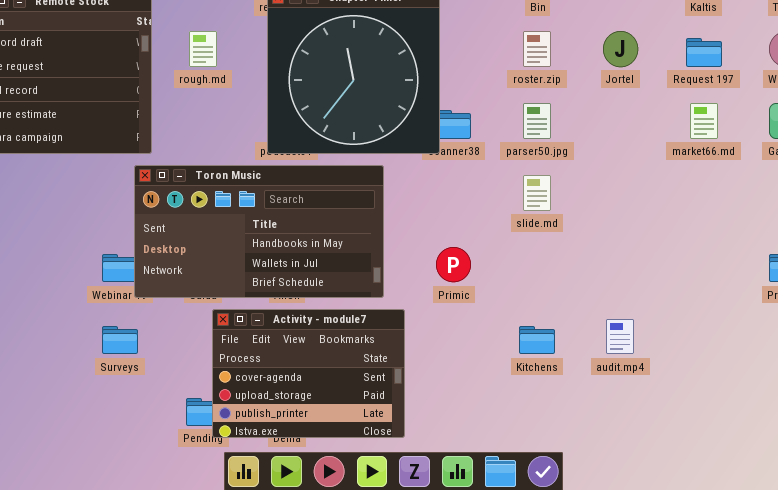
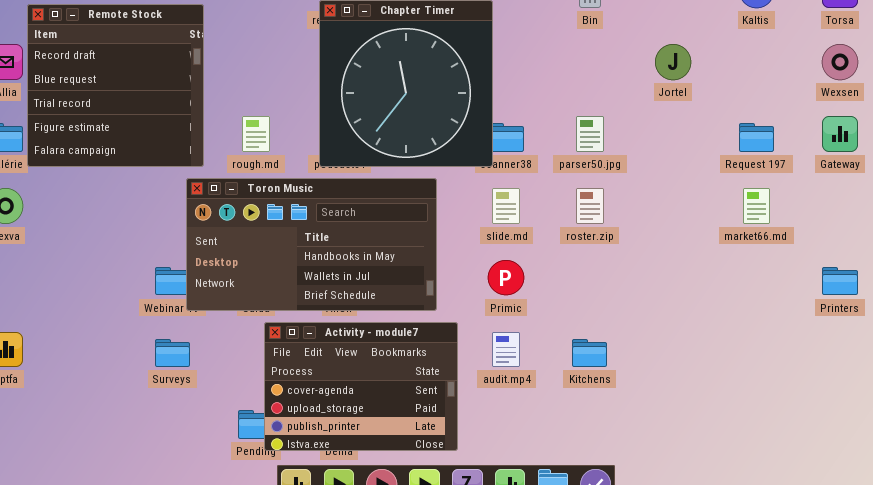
rough.md: [189,31,217,67] -> [242,116,270,152], moved
roster.zip: [523,31,551,67] -> [576,188,604,224], moved
Request 197: [686,38,722,67] -> [739,123,774,152], moved
market66.md: [690,103,718,139] -> [743,188,770,224], moved
slide.md: [523,175,551,211] -> [492,188,520,224], moved
audit.mp4: [606,319,634,354] -> [492,332,520,367], moved

